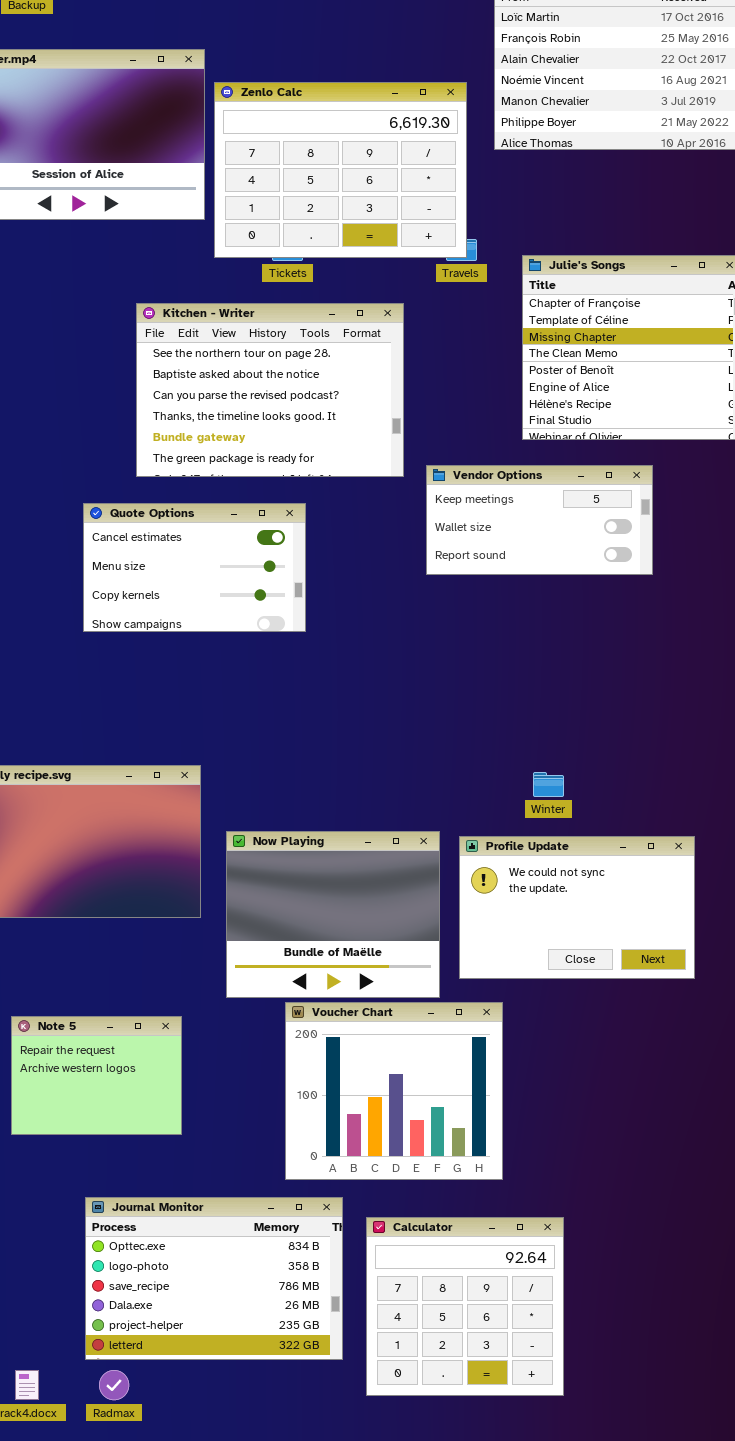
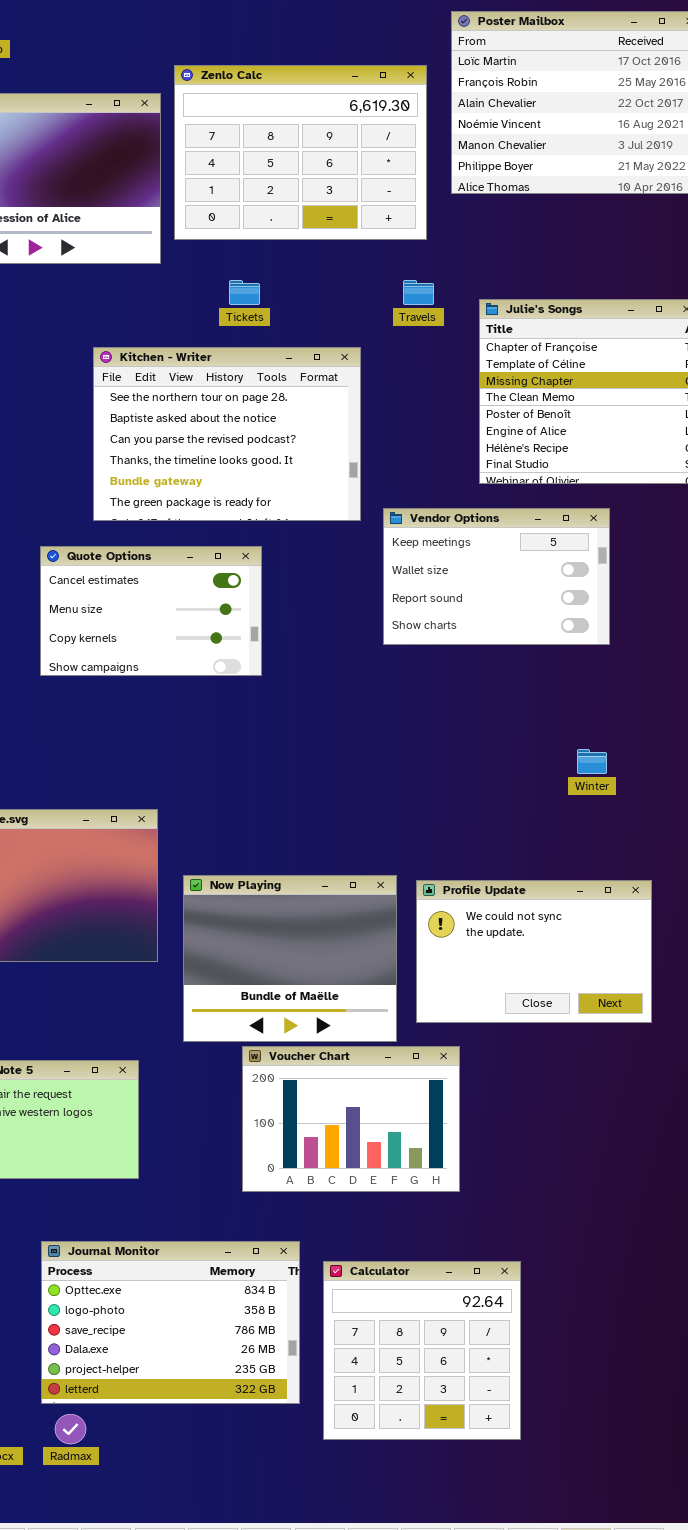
Zenlo Calc: [214,82,467,258] -> [174,65,427,240], moved
Vendor Options: [426,465,653,575] -> [383,508,610,645], resized
Winter: [533,772,564,797] -> [577,749,607,774], moved
Voucher Chart: [285,1002,503,1180] -> [242,1046,460,1192], resized

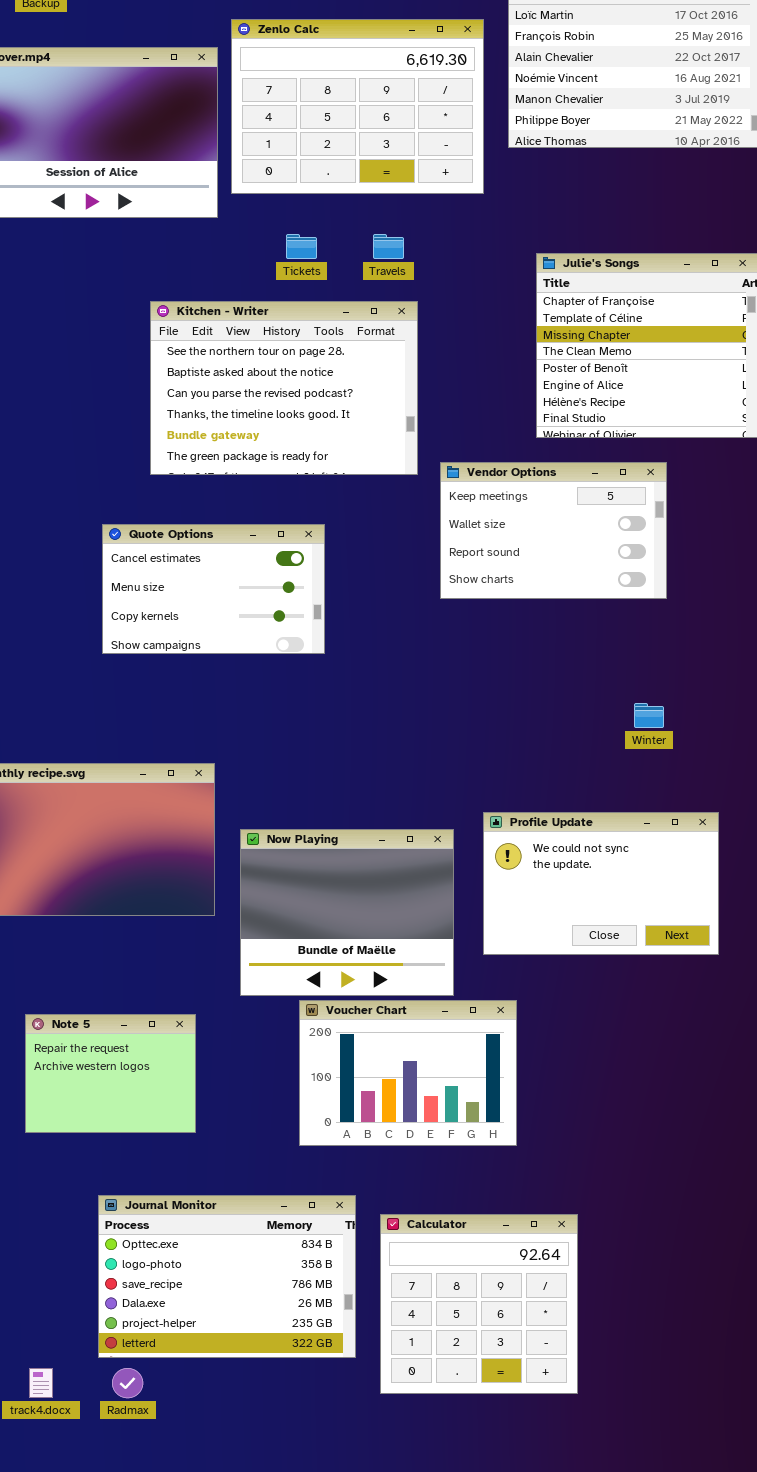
Travels: [403,280,434,305] -> [373,234,404,259], moved
Quote Options: [40,546,262,676] -> [102,524,325,654], moved
Profile Update: [416,880,652,1023] -> [483,812,719,955], moved

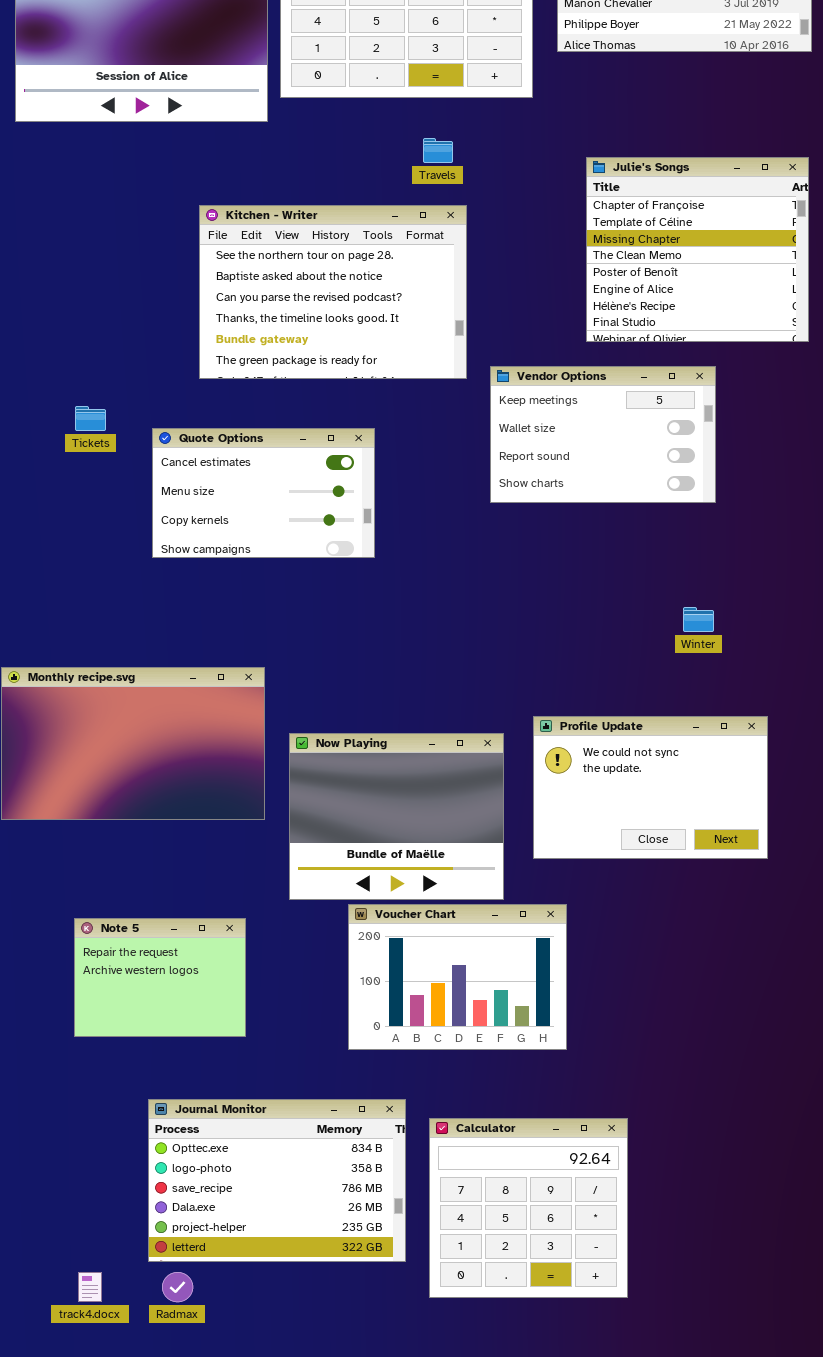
Tickets: [286,234,317,259] -> [75,406,106,431], moved

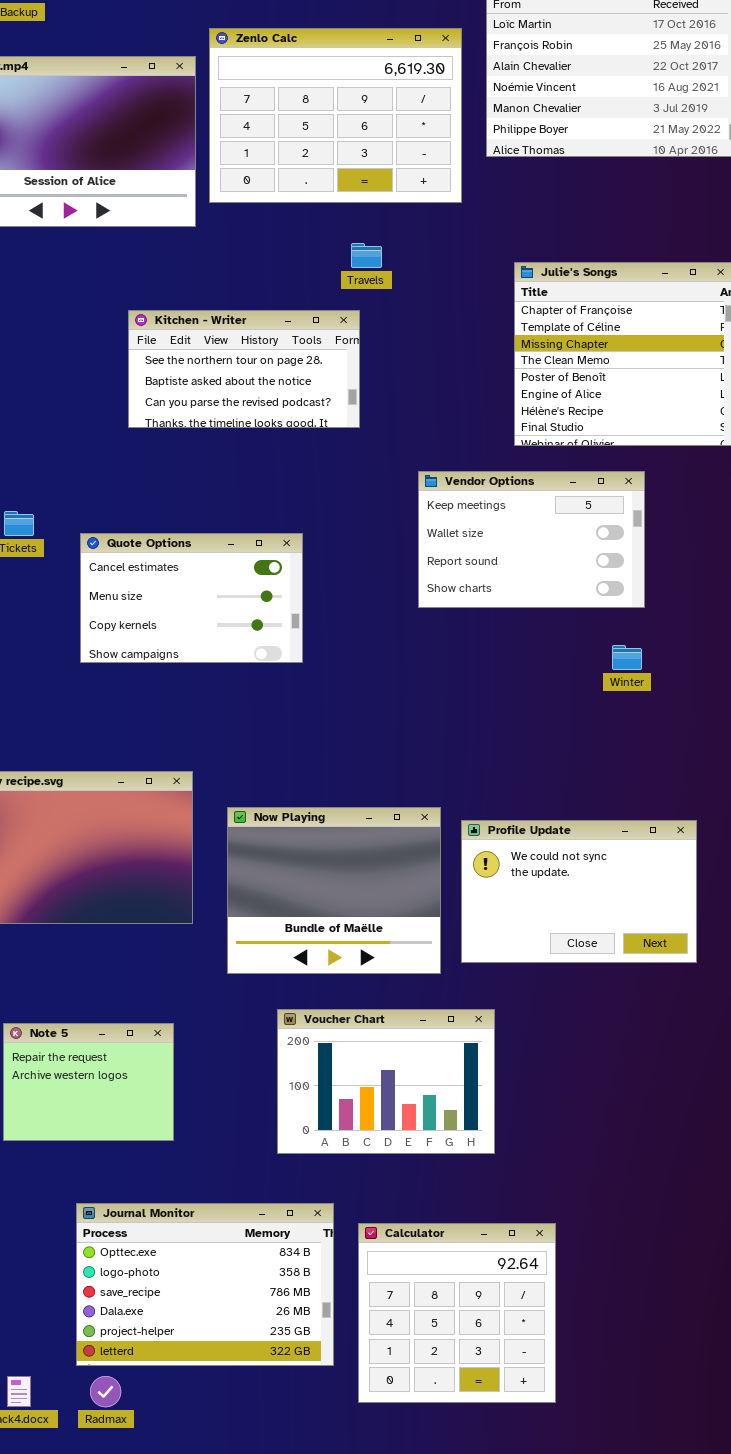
Kitchen - Writer: [199,205,467,379] -> [128,310,360,428], resized
Winter: [683,607,714,632] -> [612,645,642,670], moved
Now Playing: [289,733,504,900] -> [227,807,441,974], moved

